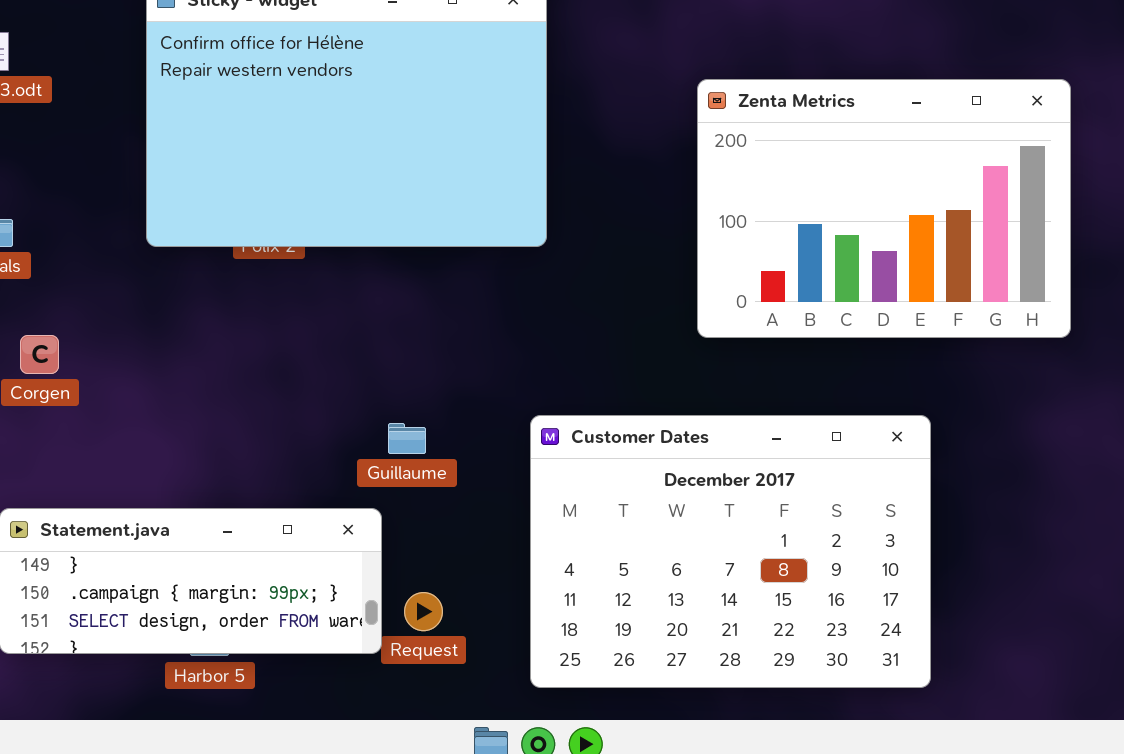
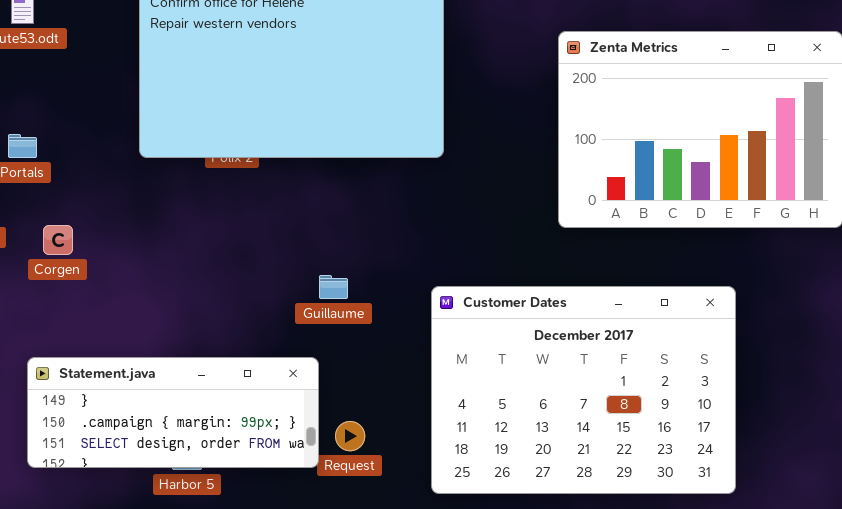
Guillaume: [388,423,426,454] -> [319,275,348,299], moved

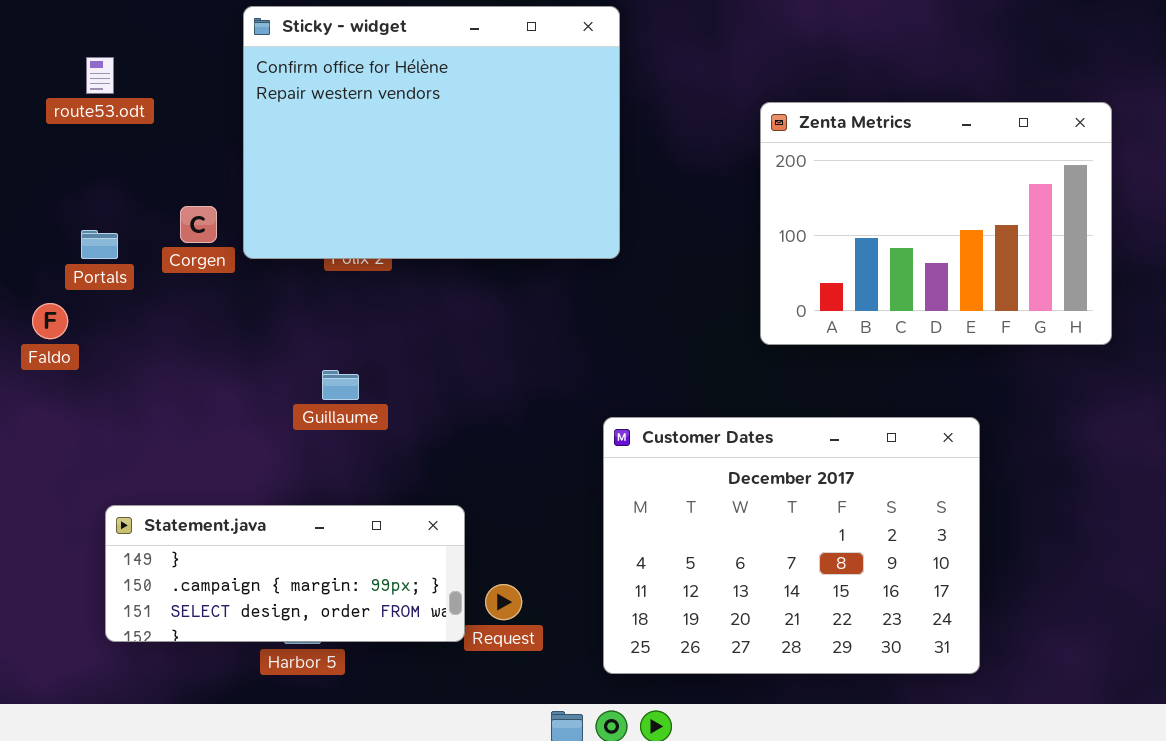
Corgen: [43,225,73,255] -> [180,206,217,243], moved
Guillaume: [319,275,348,299] -> [322,370,359,400], moved

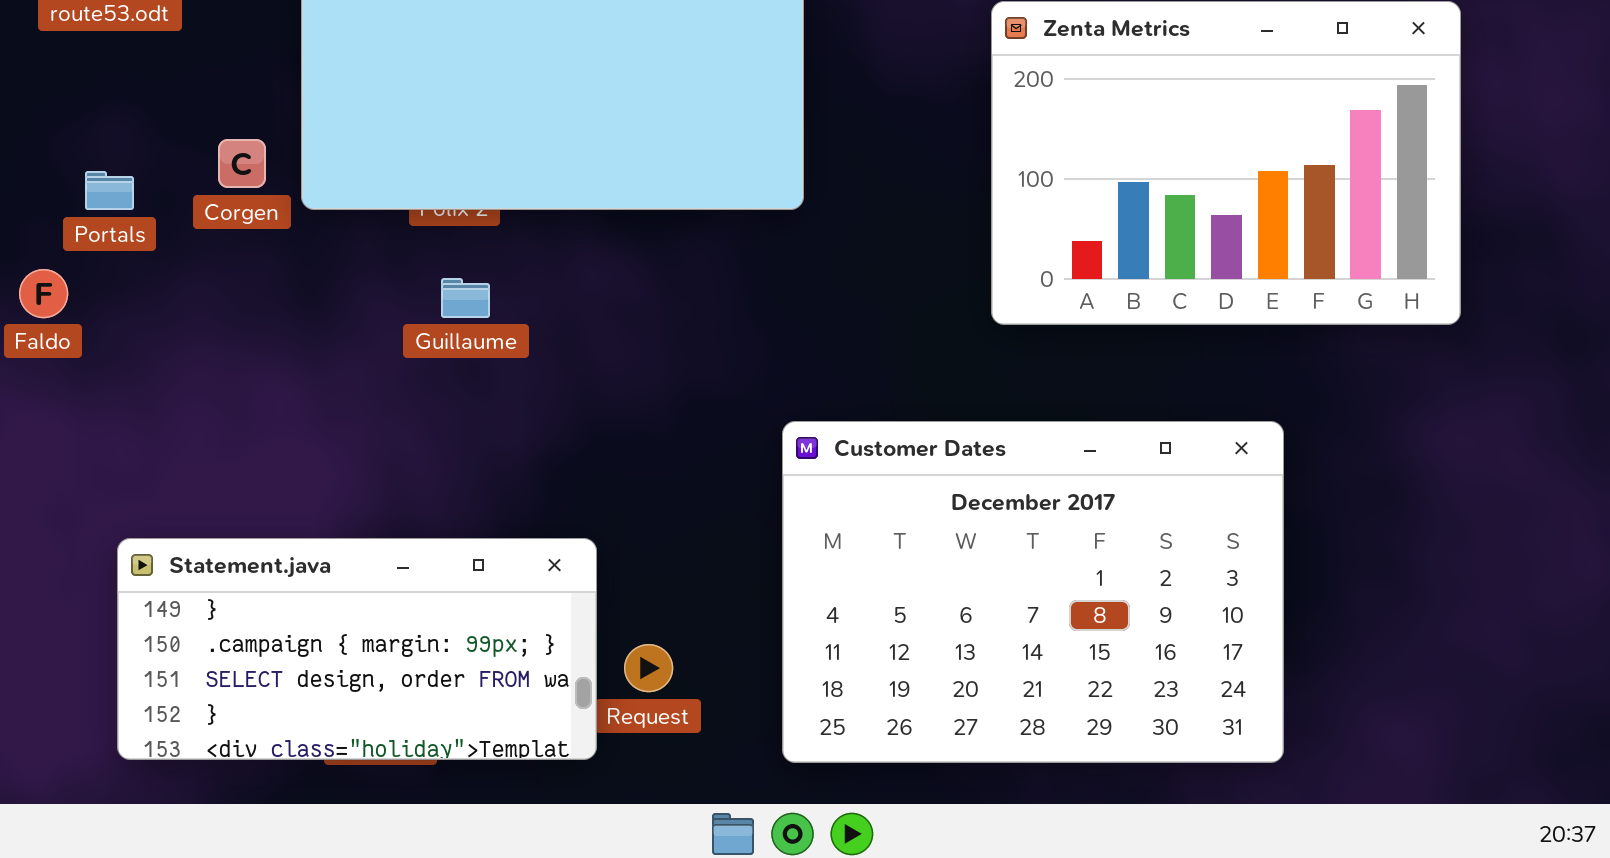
Guillaume: [322,370,359,400] -> [441,278,490,318], moved
Statement.java: [105,505,465,642] -> [117,538,597,760], resized

